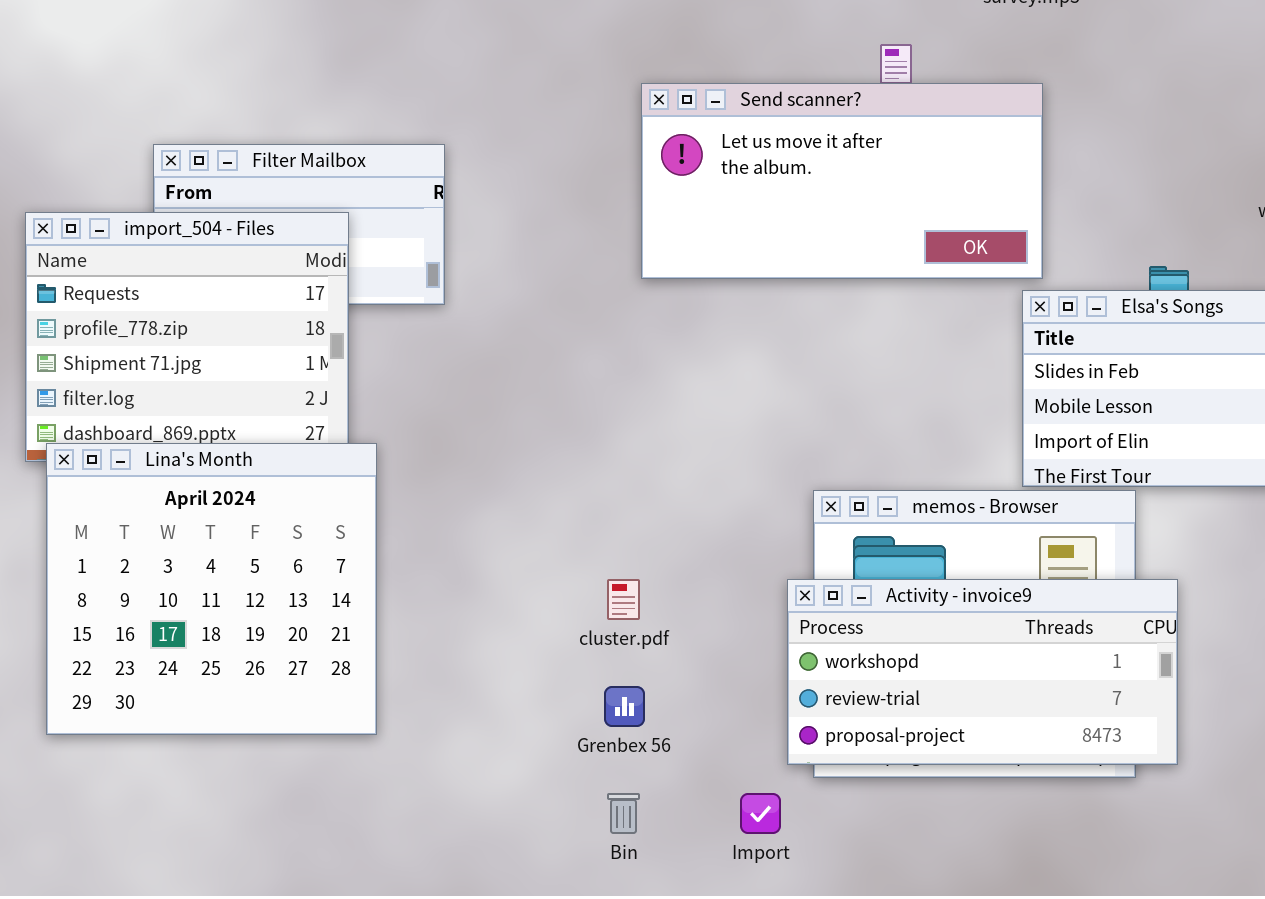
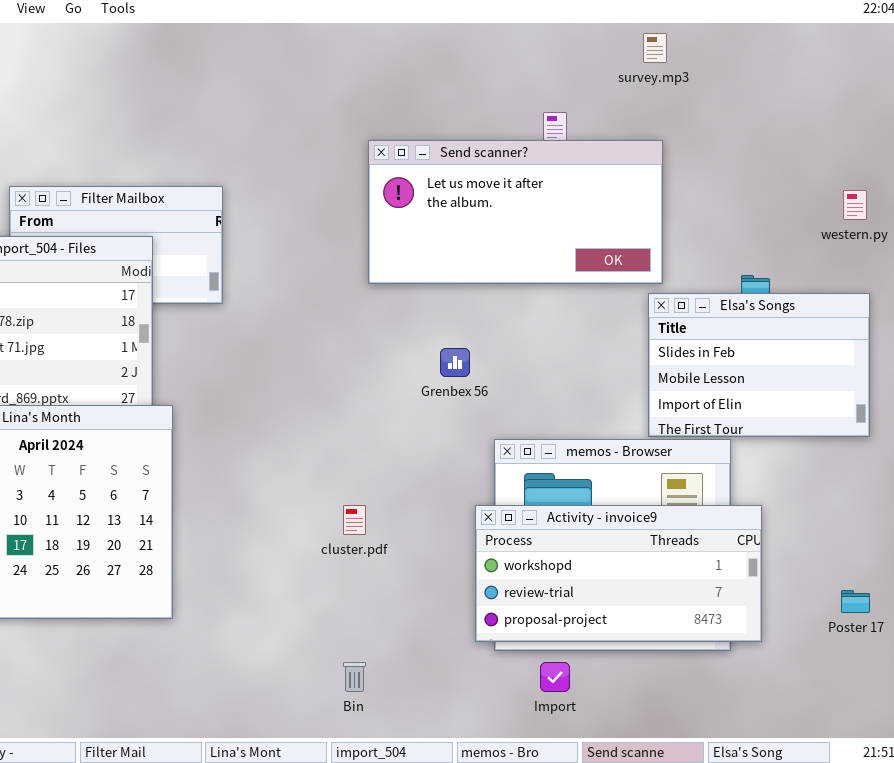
Grenbex 56: [604,686,645,727] -> [440,348,470,377], moved
Import: [740,793,781,834] -> [540,662,570,692], moved

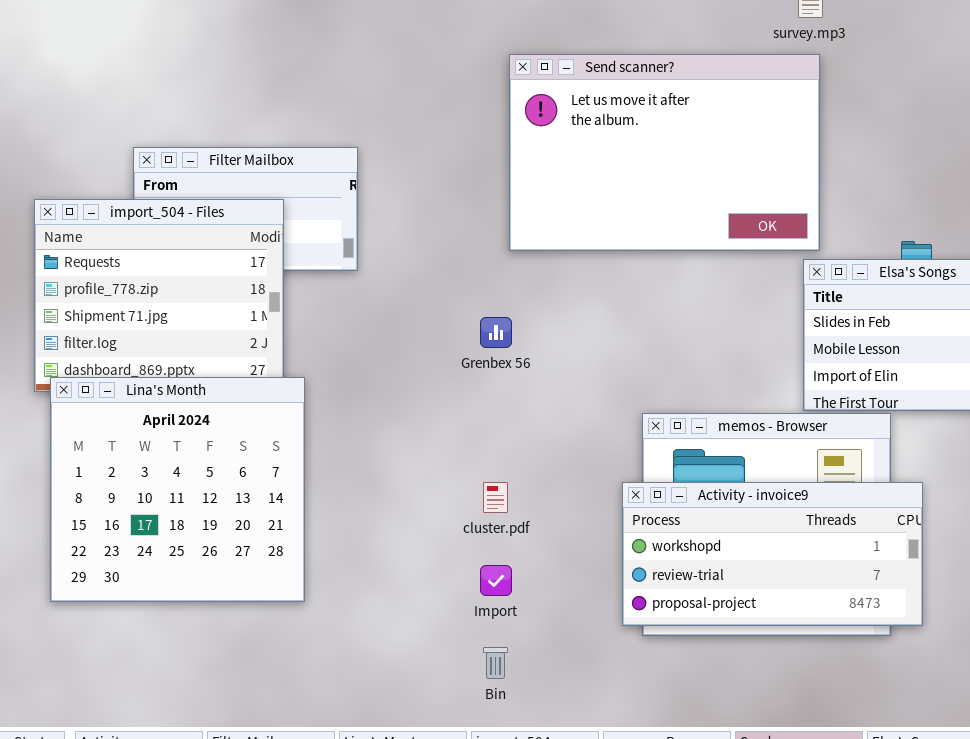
Send scanner?: [368,140,663,284] -> [509,54,820,251], resized
Grenbex 56: [440,348,470,377] -> [480,317,512,348], moved
Import: [540,662,570,692] -> [480,565,512,596], moved

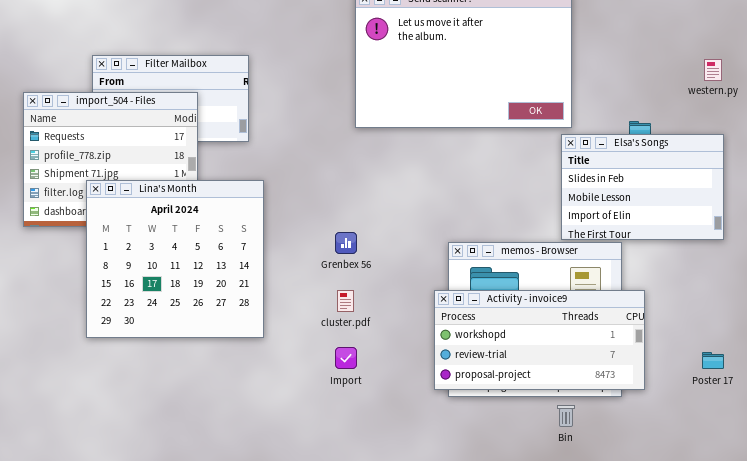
Grenbex 56: [480,317,512,348] -> [335,232,357,254], moved
Lina's Month: [50,377,305,602] -> [86,180,264,338], moved
Bin: [483,647,508,679] -> [557,405,575,427], moved

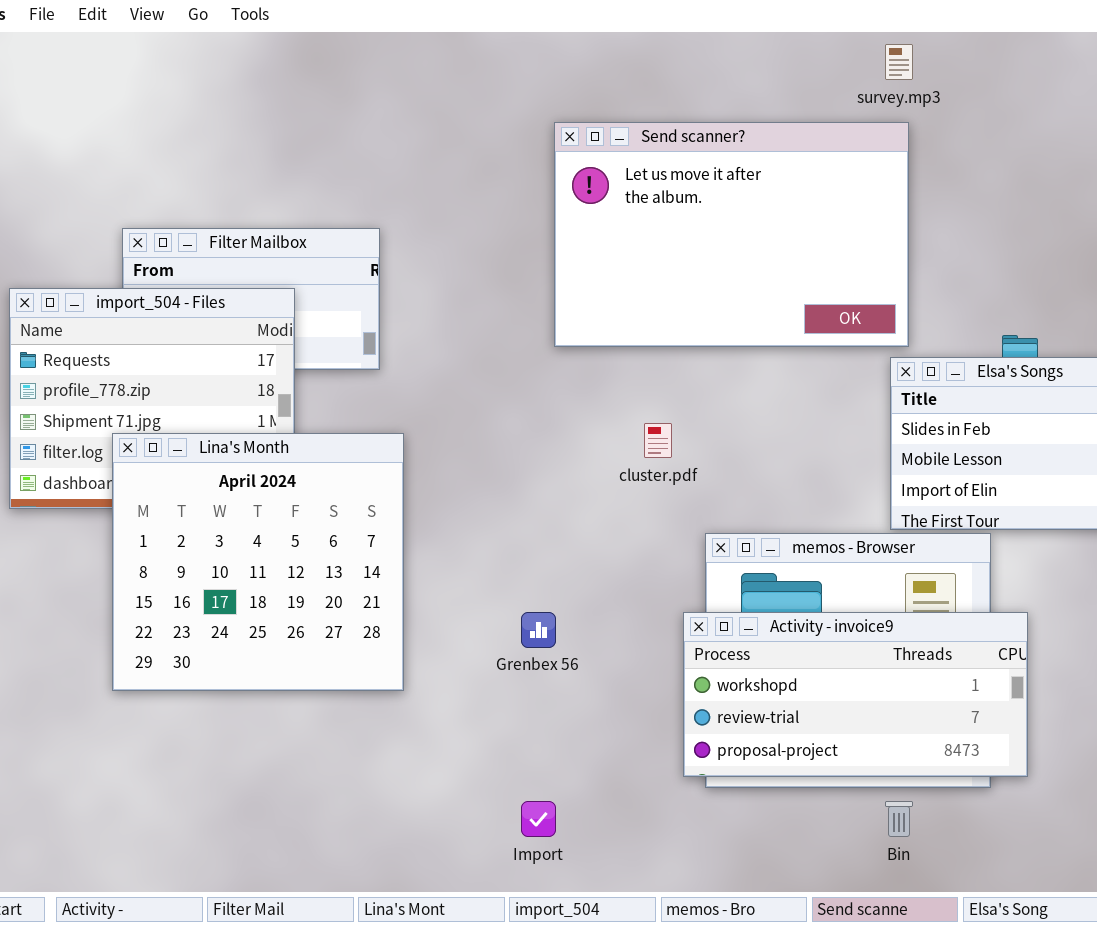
Grenbex 56: [335,232,357,254] -> [521,612,556,648], moved
cluster.pdf: [337,290,354,312] -> [644,423,672,458], moved
Import: [335,347,357,369] -> [521,801,556,837], moved

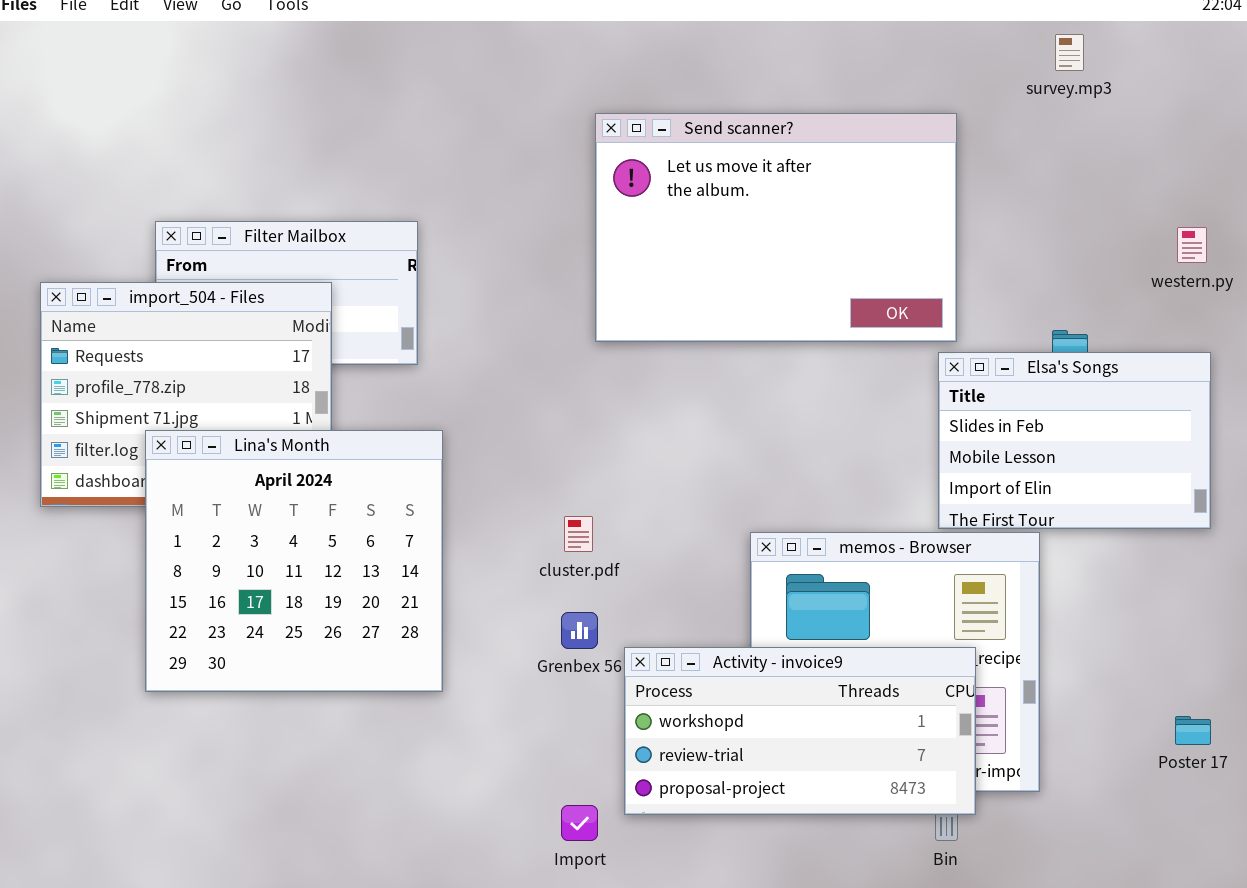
survey.mp3: [885,44,913,80] -> [1055,34,1084,71], moved
cluster.pdf: [644,423,672,458] -> [564,516,593,552], moved
Activity - invoice9: [683,612,1028,777] -> [624,647,976,815], moved

